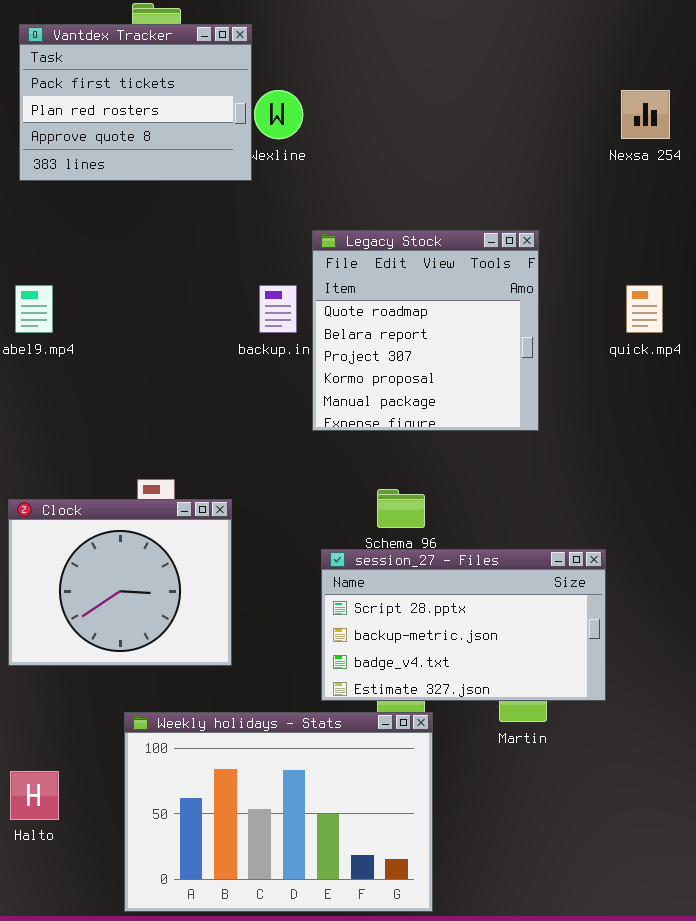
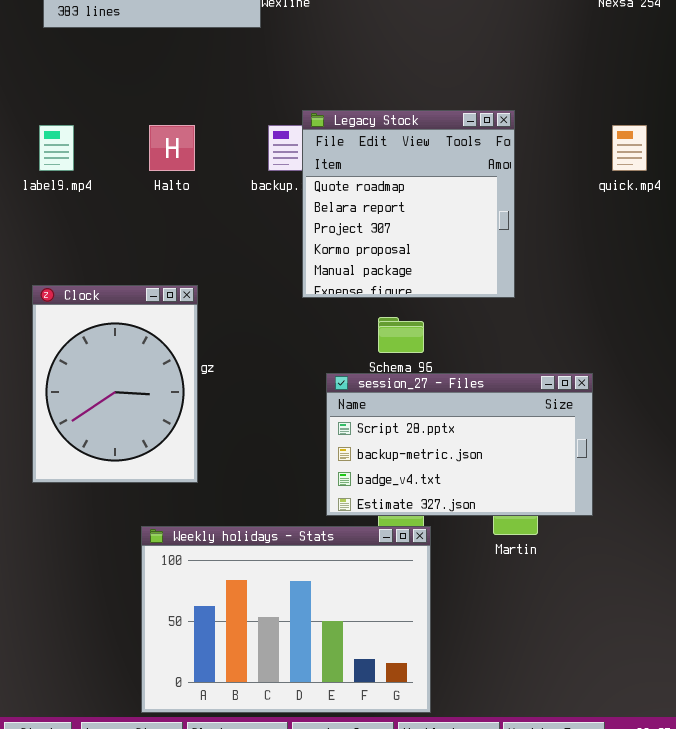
Legacy Stock: [312,230,539,431] -> [302,110,515,298], moved
Clock: [8,499,232,666] -> [32,285,198,483], resized
Halto: [10,771,59,820] -> [149,125,195,171], moved

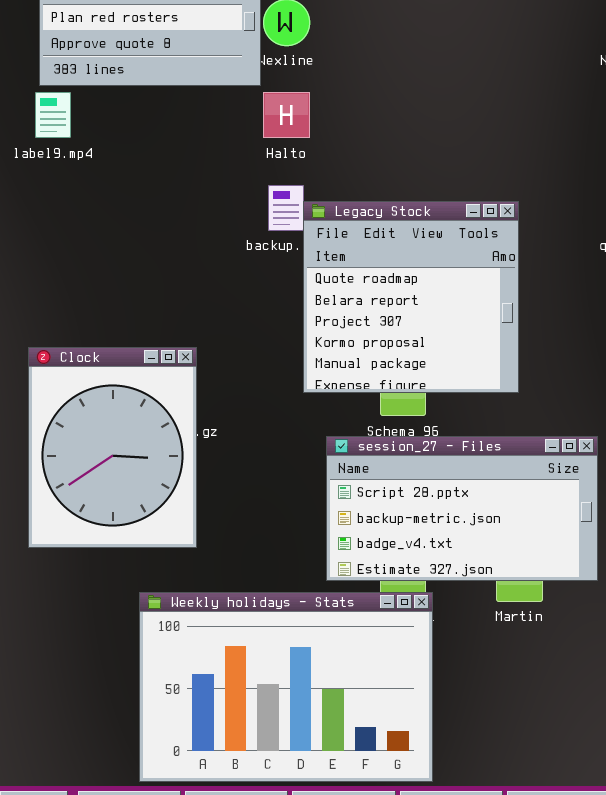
Legacy Stock: [302,110,515,298] -> [303,201,519,393], moved
label9.mp4: [39,125,74,171] -> [35,92,71,138], moved
Halto: [149,125,195,171] -> [263,92,310,138], moved

